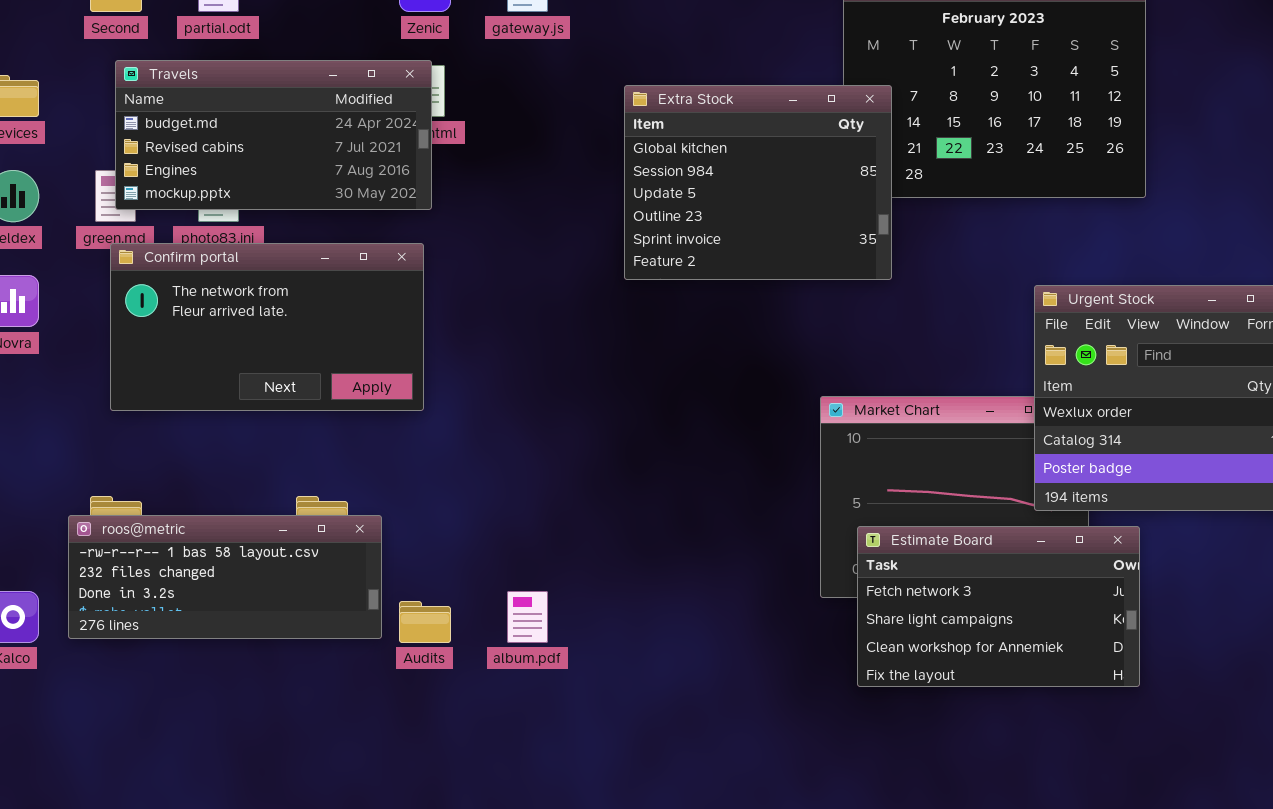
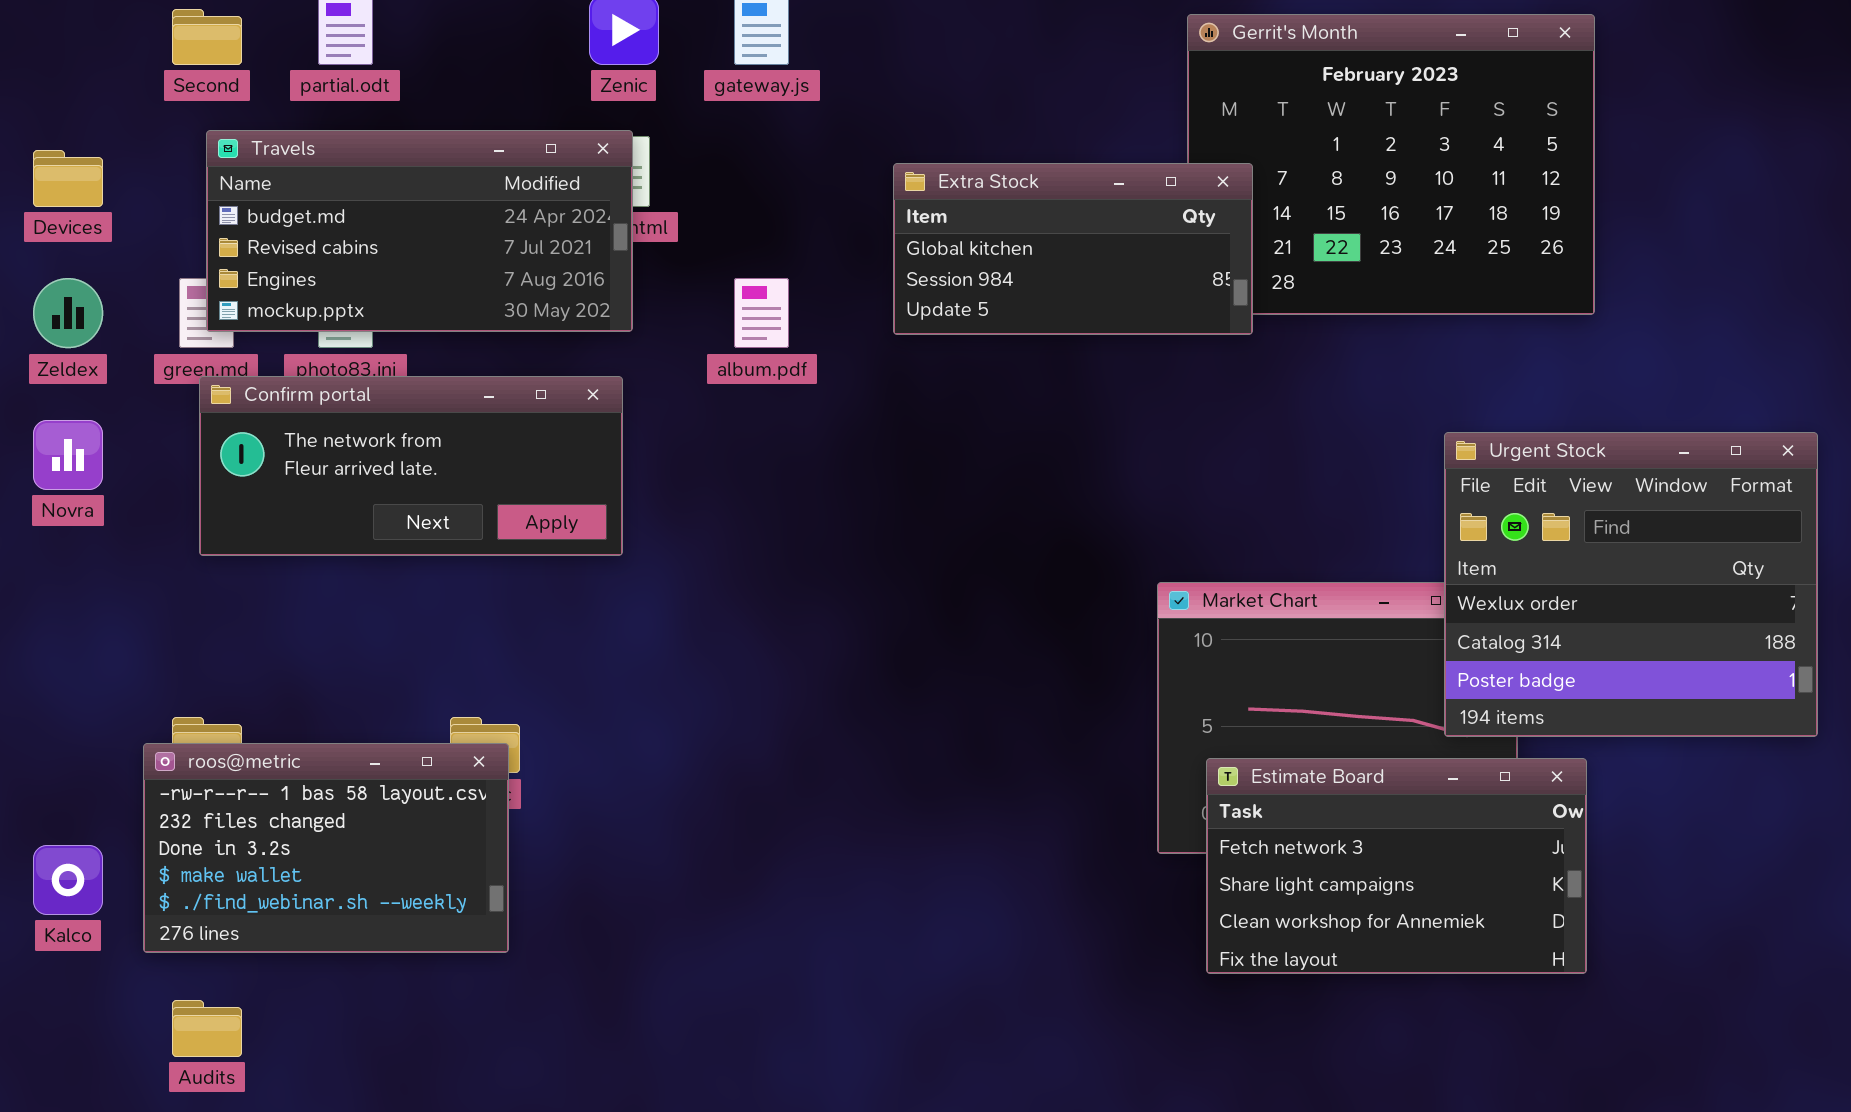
Extra Stock: [624,85,892,280] -> [893,163,1253,335], resized
Confirm portal: [110,243,424,411] -> [199,376,623,556], resized
roos@metric: [68,515,382,639] -> [143,743,509,953], resized
album.pdf: [507,591,548,643] -> [734,278,789,348], moved
Audits: [399,601,451,643] -> [172,1000,242,1057], moved

